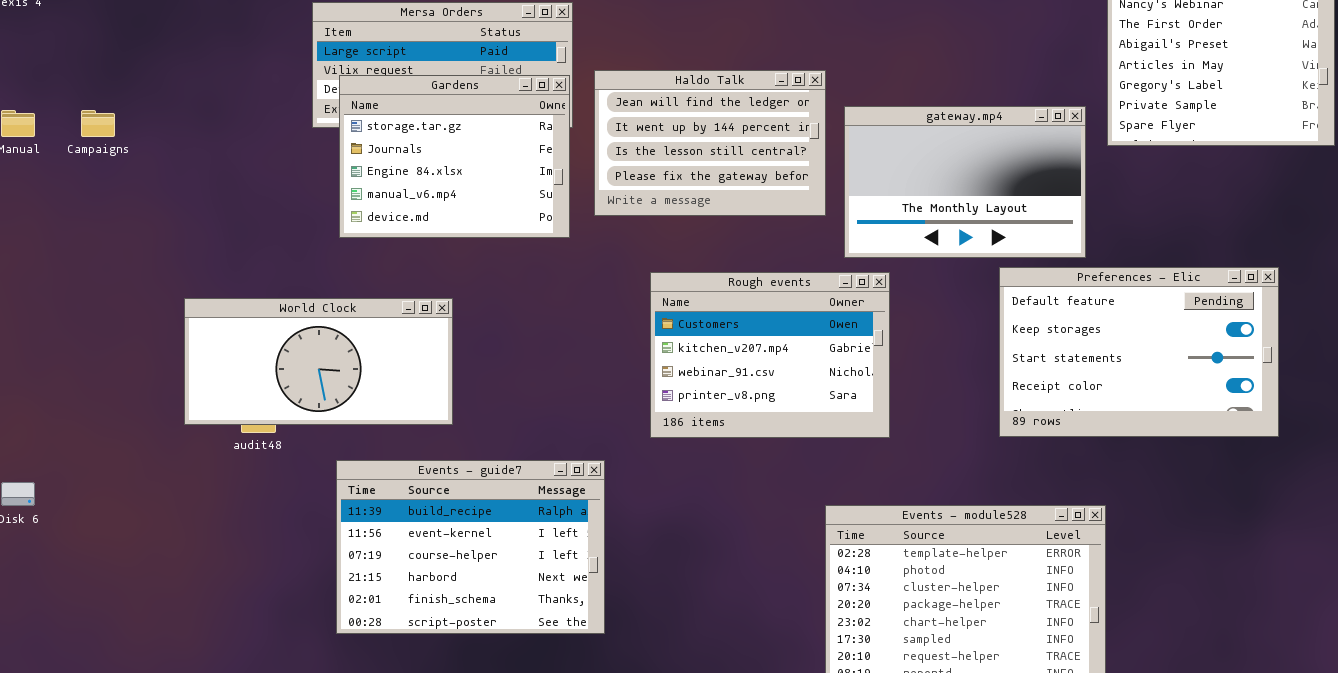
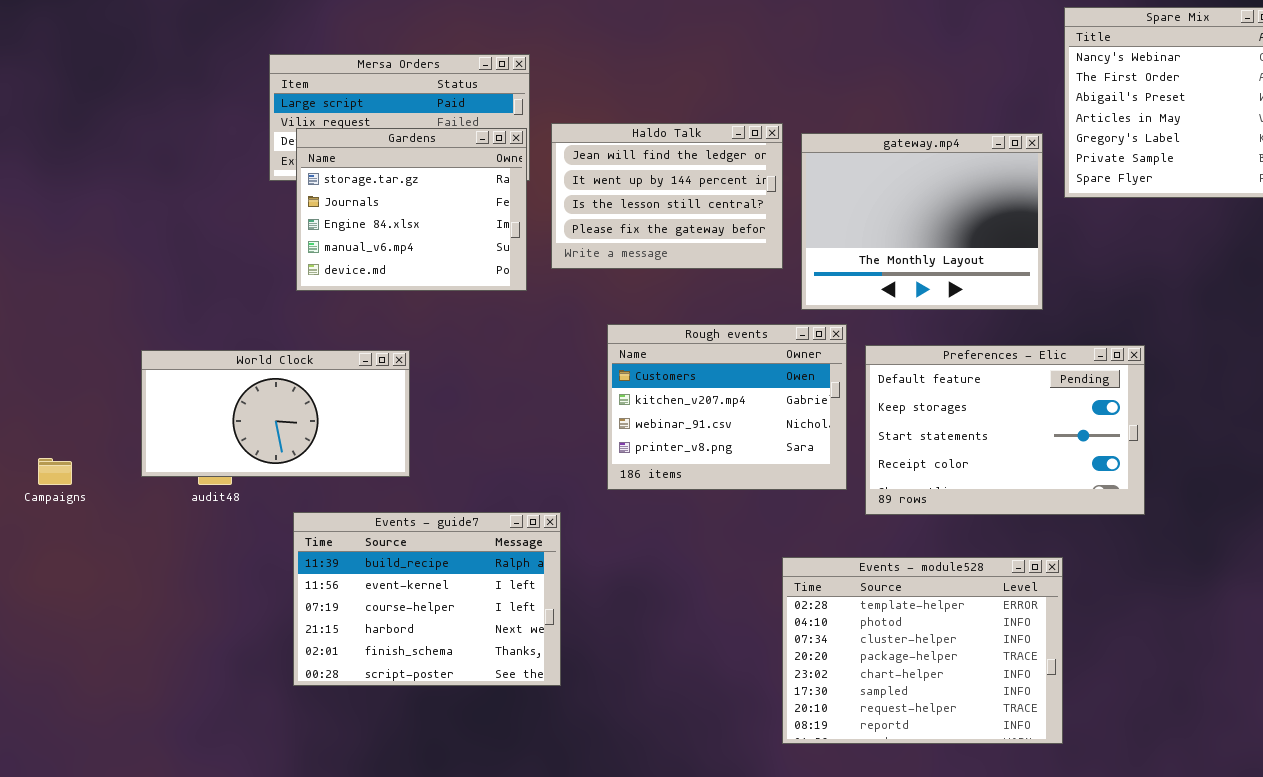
gateway.mp4: [844,106,1086,258] -> [801,133,1043,310], resized
Campaigns: [81,110,115,137] -> [38,458,72,485], moved
Preferences - Elic: [999,267,1279,437] -> [865,345,1145,515], moved

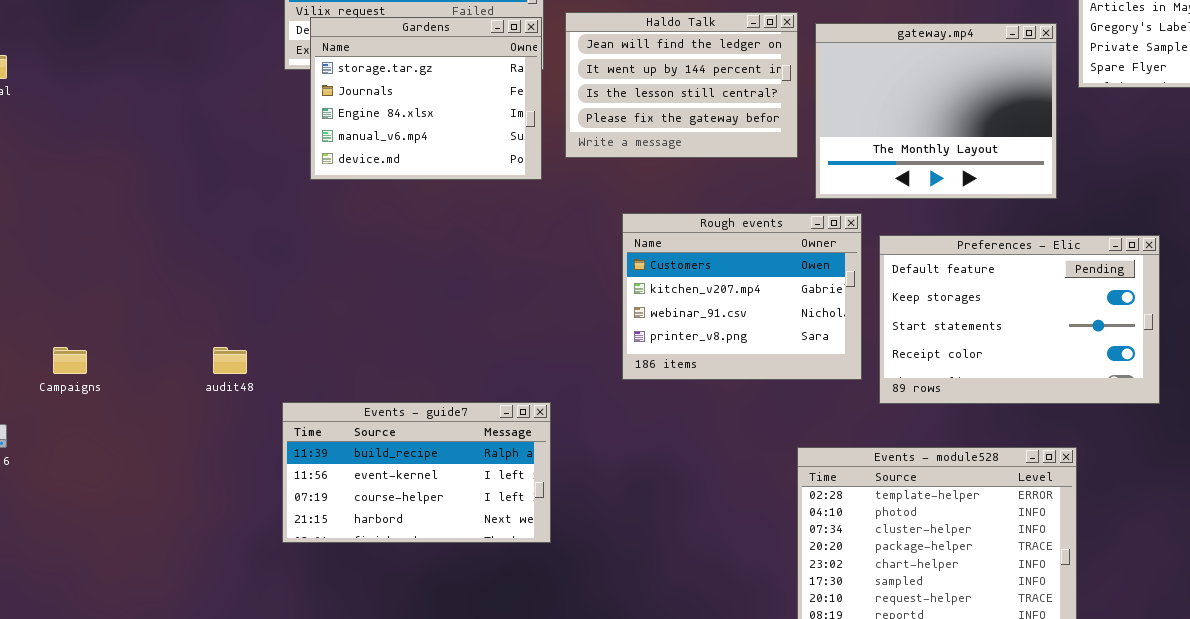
World Clock: [141,350,410,477] -> none, closed
Events - guide7: [293,512,561,686] -> [282,402,551,543], moved, resized

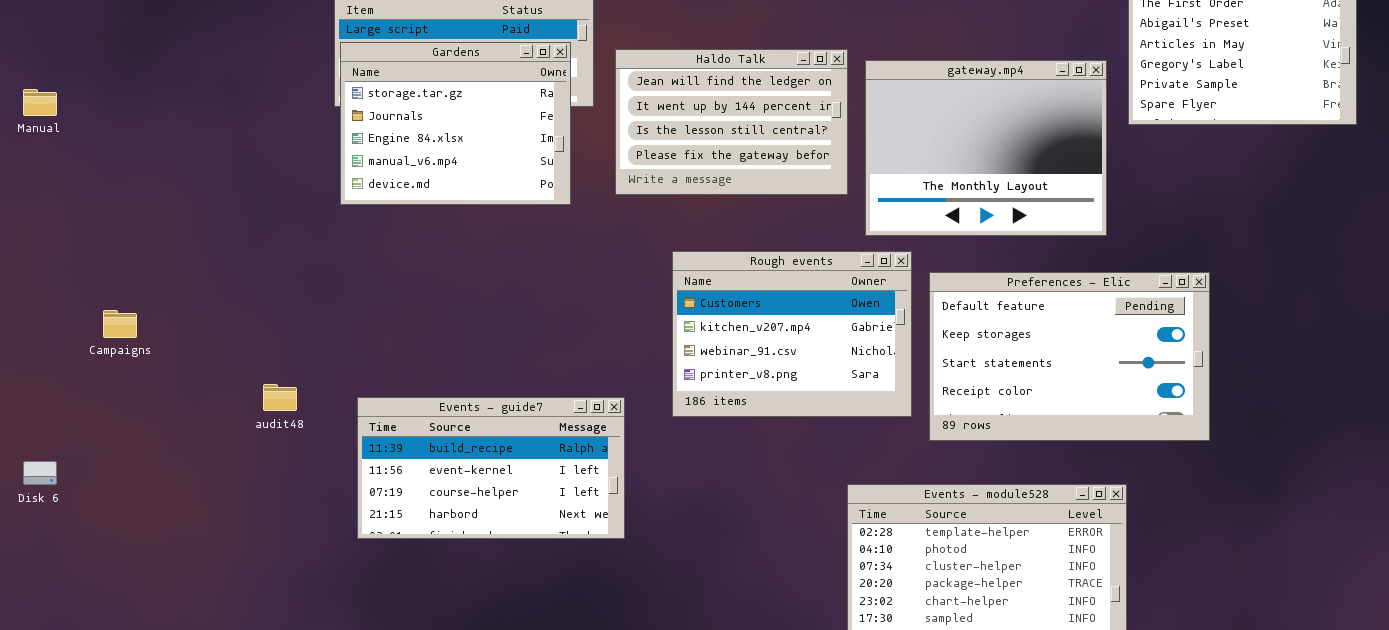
Gardens: [310,17,542,180] -> [340,42,571,205], moved
Campaigns: [53,347,87,374] -> [103,310,137,338], moved
Events - guide7: [282,402,551,543] -> [357,397,625,539], moved

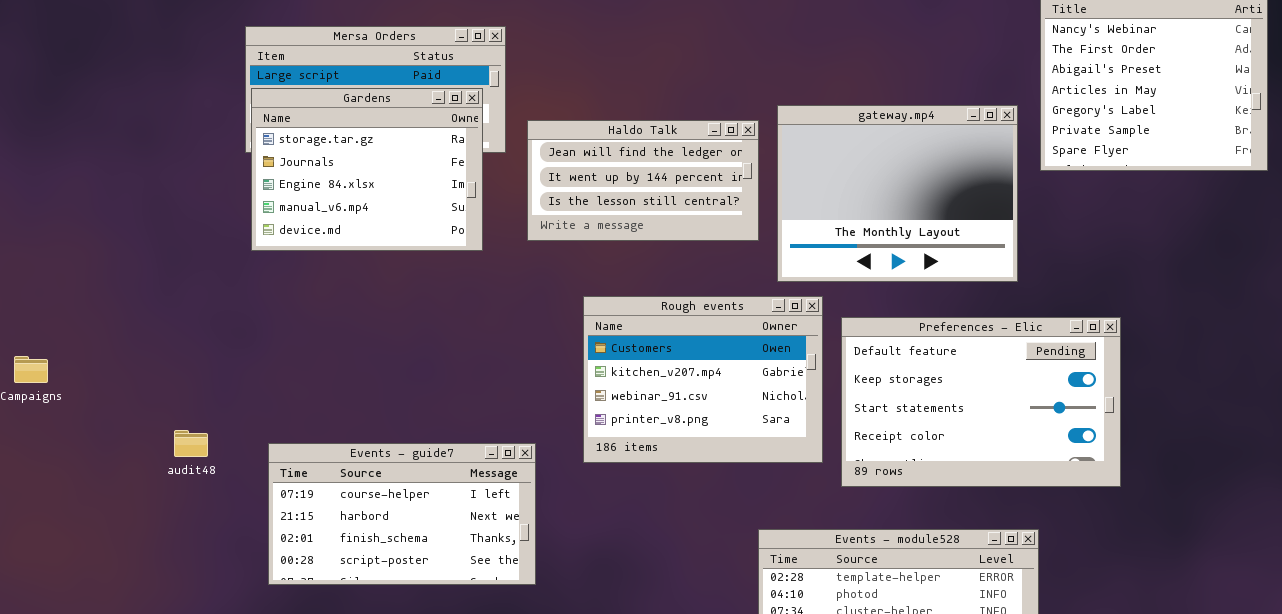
Haldo Talk: [615,49,848,195] -> [527,120,759,241], resized
Events - guide7: [357,397,625,539] -> [268,443,536,585], scrolled down 2 rows

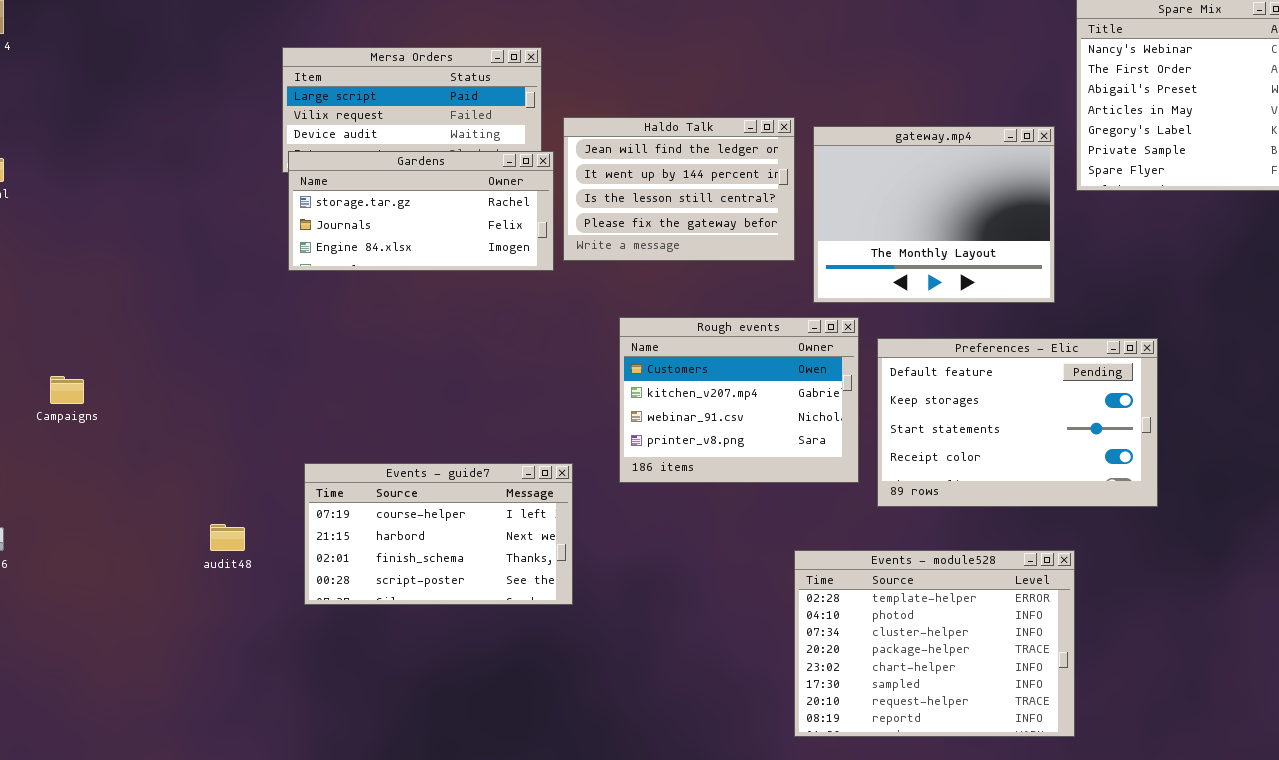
Gardens: [251,88,483,251] -> [288,151,554,271], resized
Haldo Talk: [527,120,759,241] -> [563,117,795,261], resized
audit48: [174,430,208,457] -> [210,524,245,551], moved

